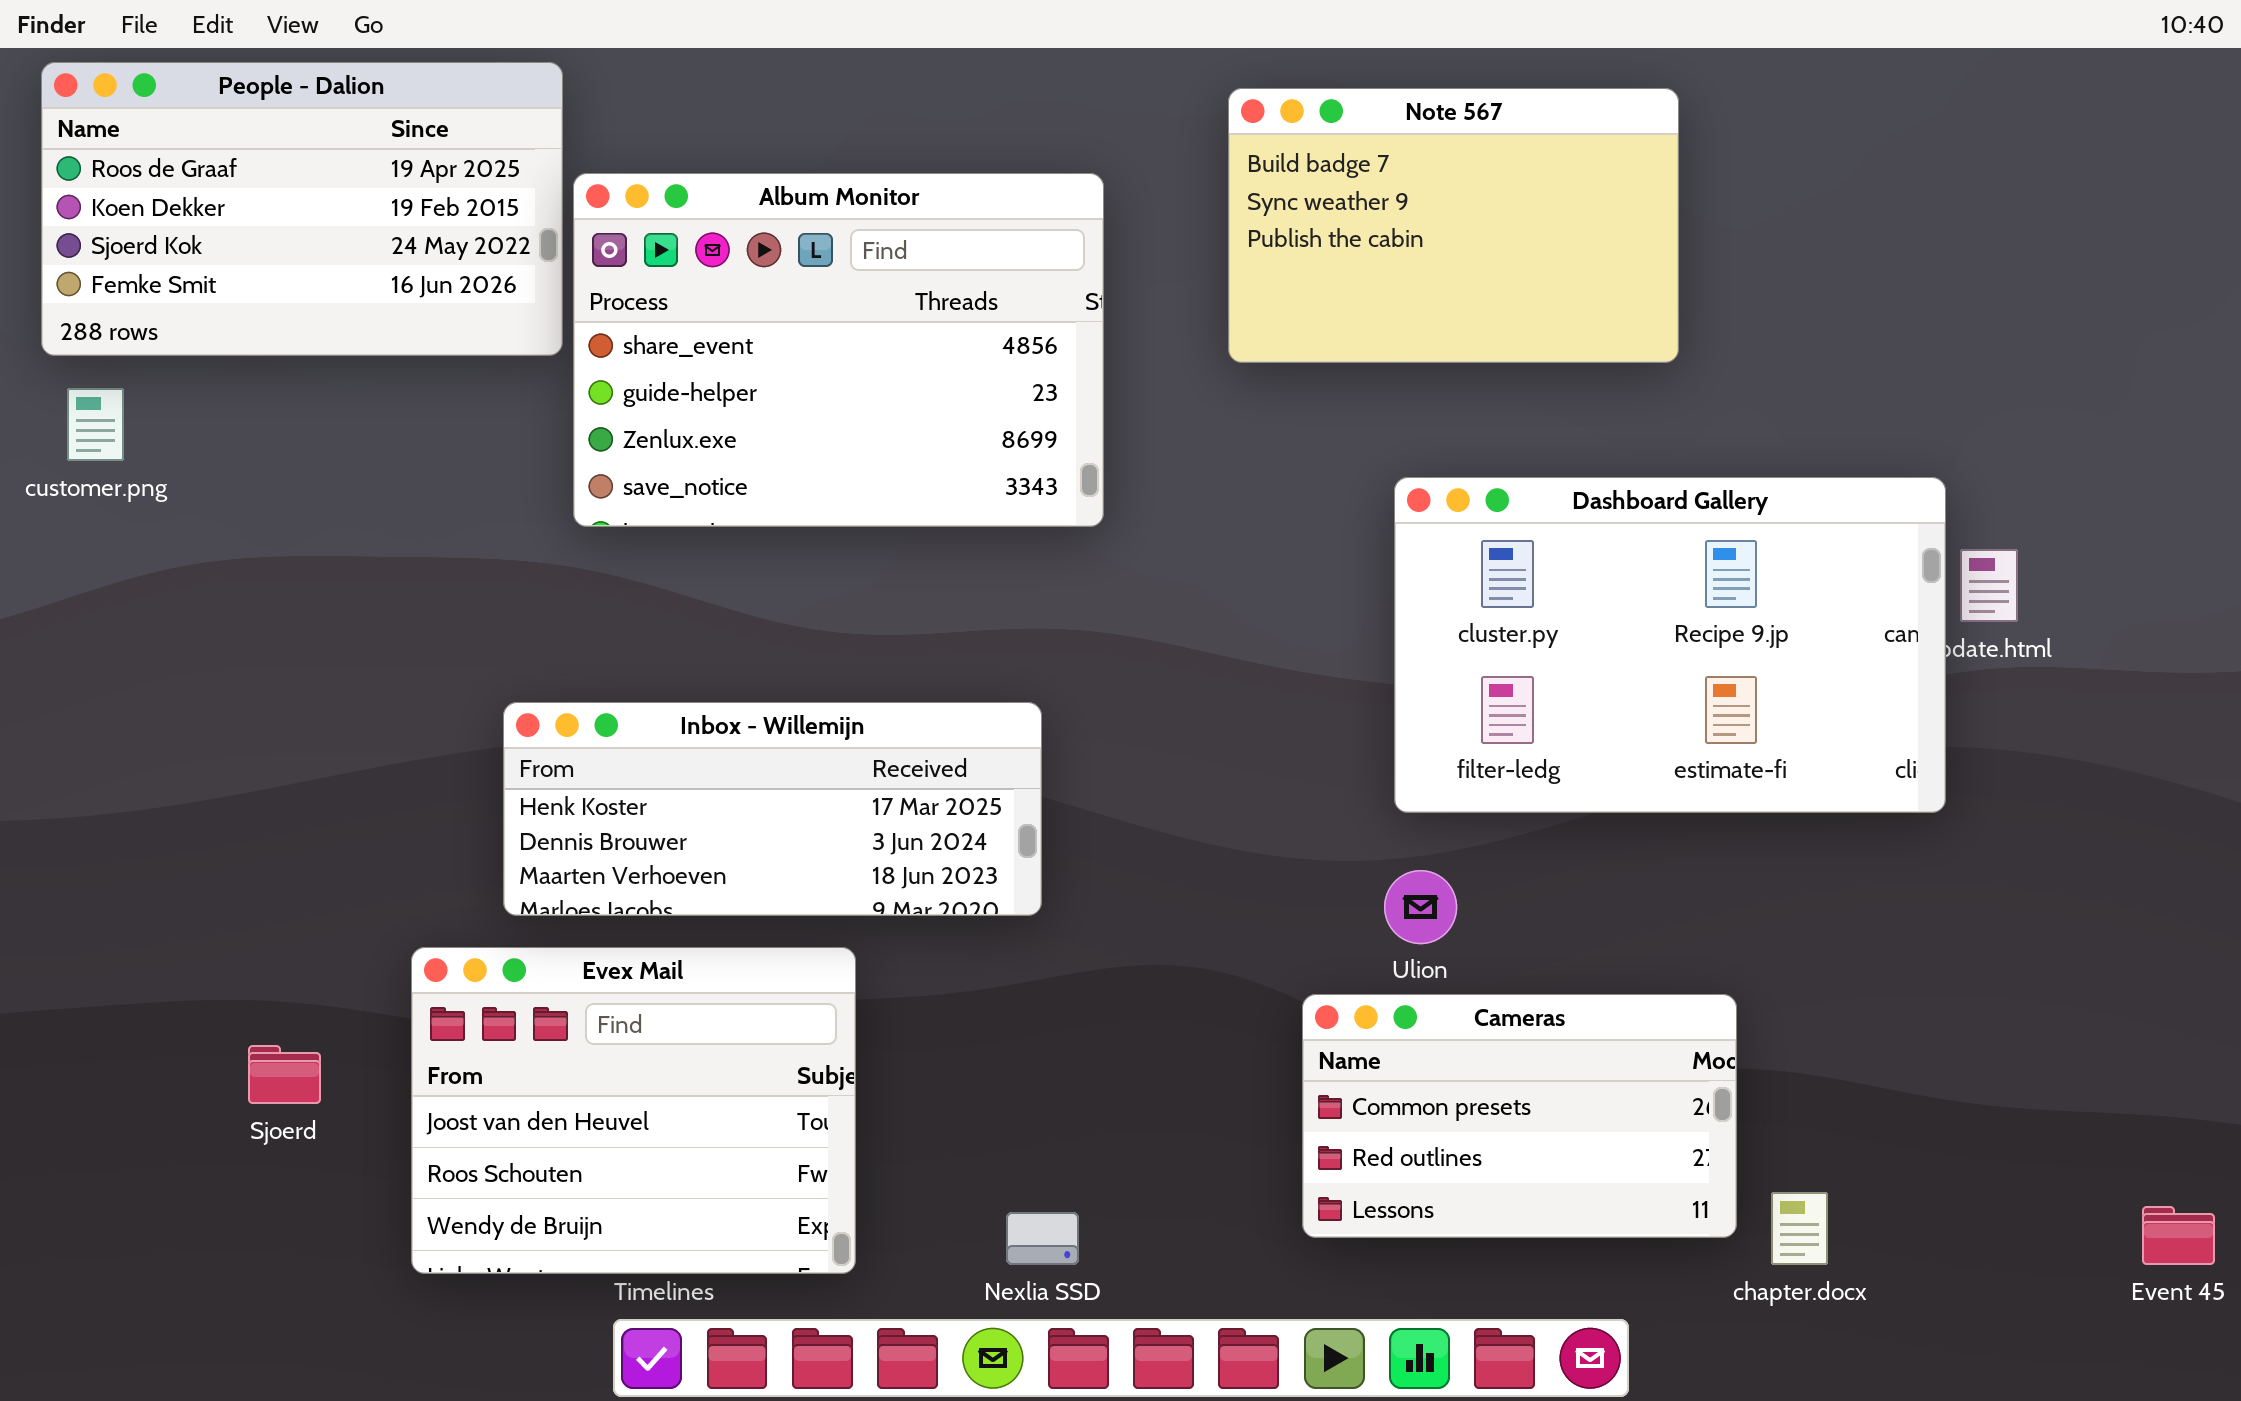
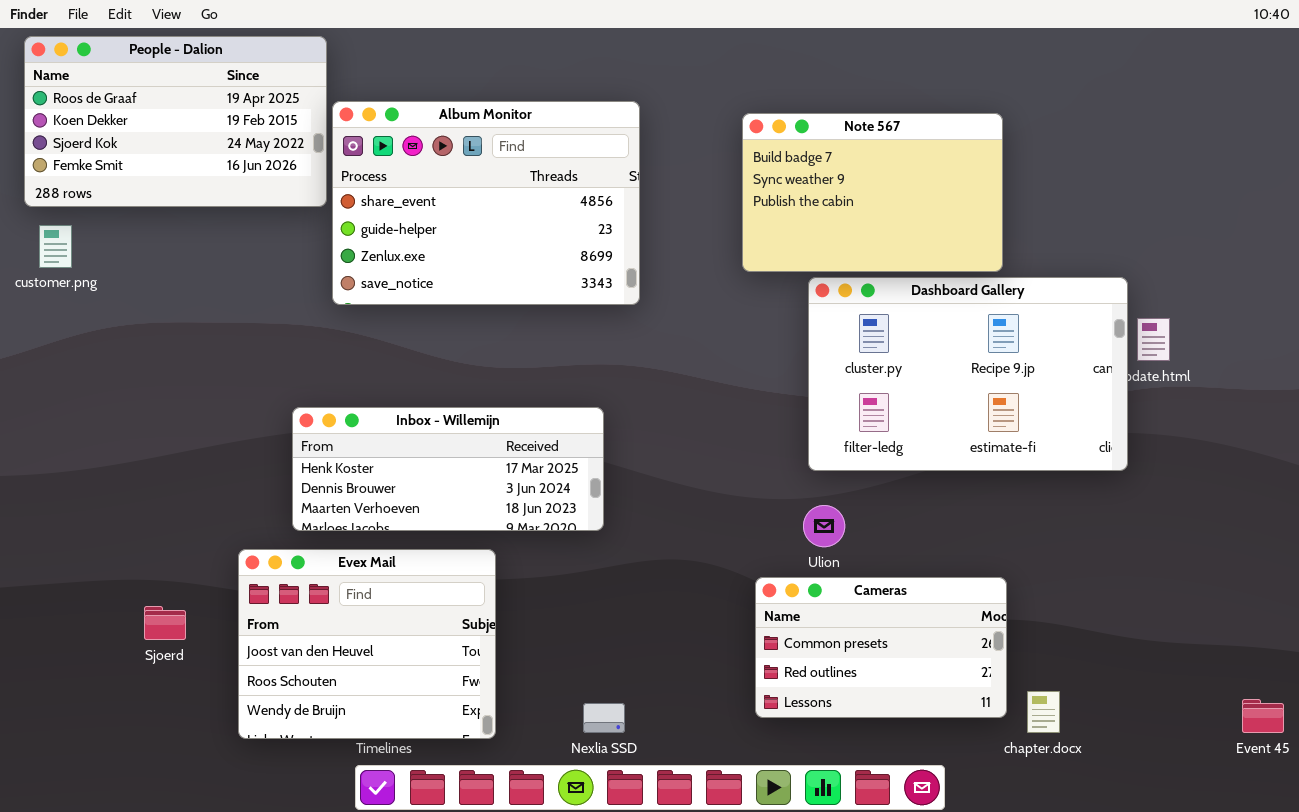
Note 567: [1228,88,1679,363] -> [742,113,1003,272], moved

